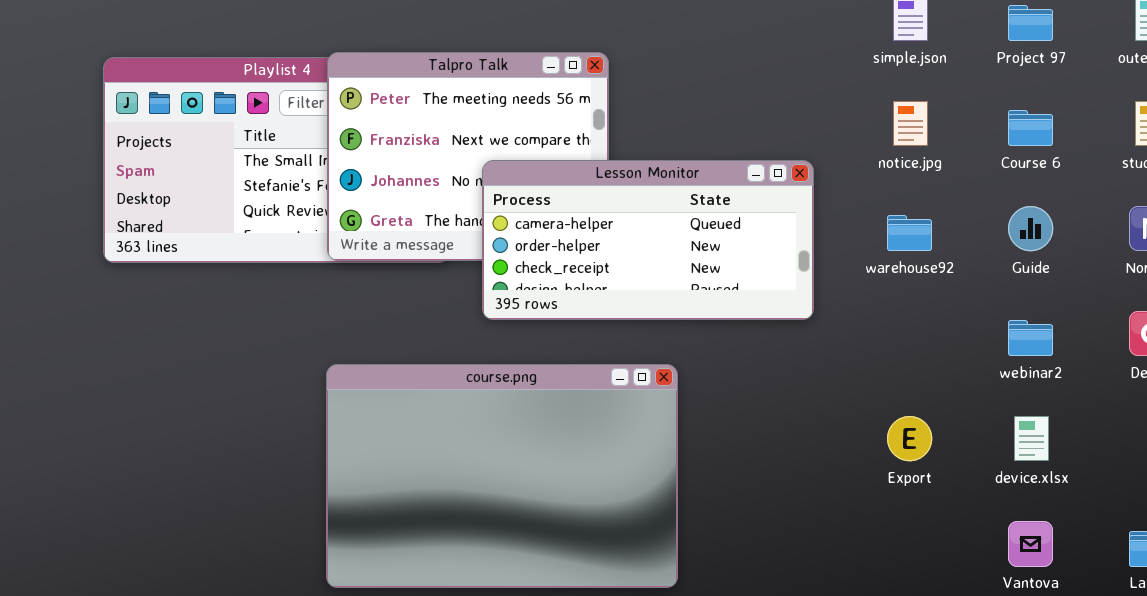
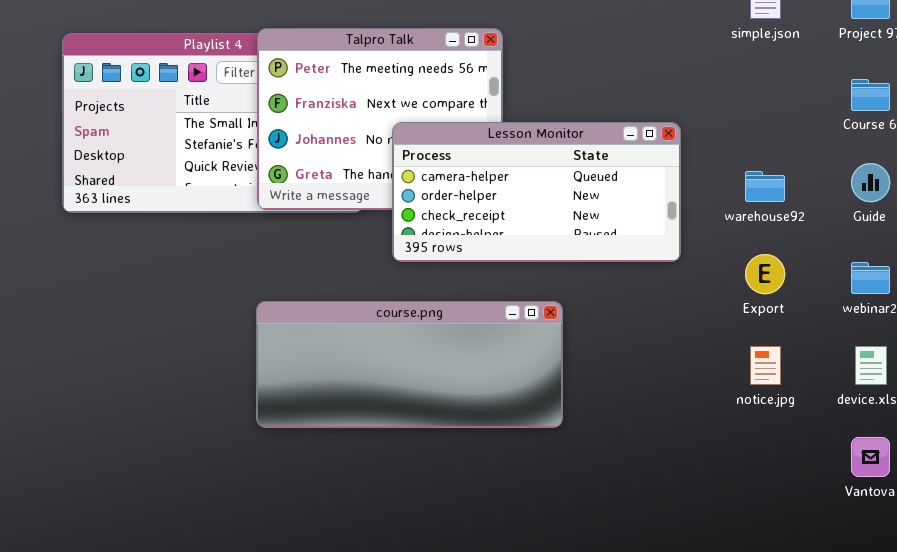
notice.jpg: [893,101,928,146] -> [750,346,781,385], moved
course.png: [326,364,678,588] -> [256,301,563,428], resized
Export: [887,416,932,461] -> [745,254,785,294], moved

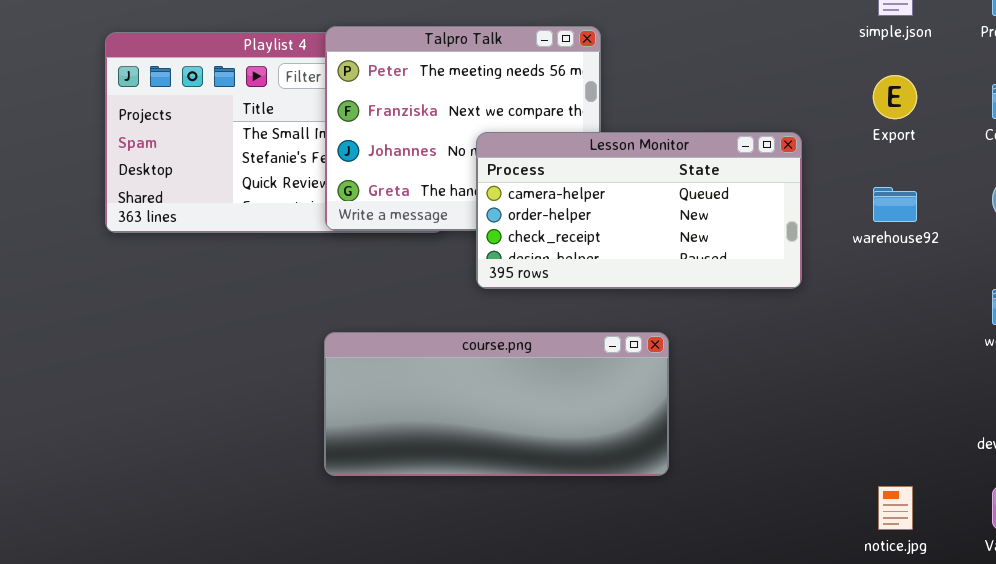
Export: [745,254,785,294] -> [873,75,917,119], moved
notice.jpg: [750,346,781,385] -> [878,486,913,530], moved

